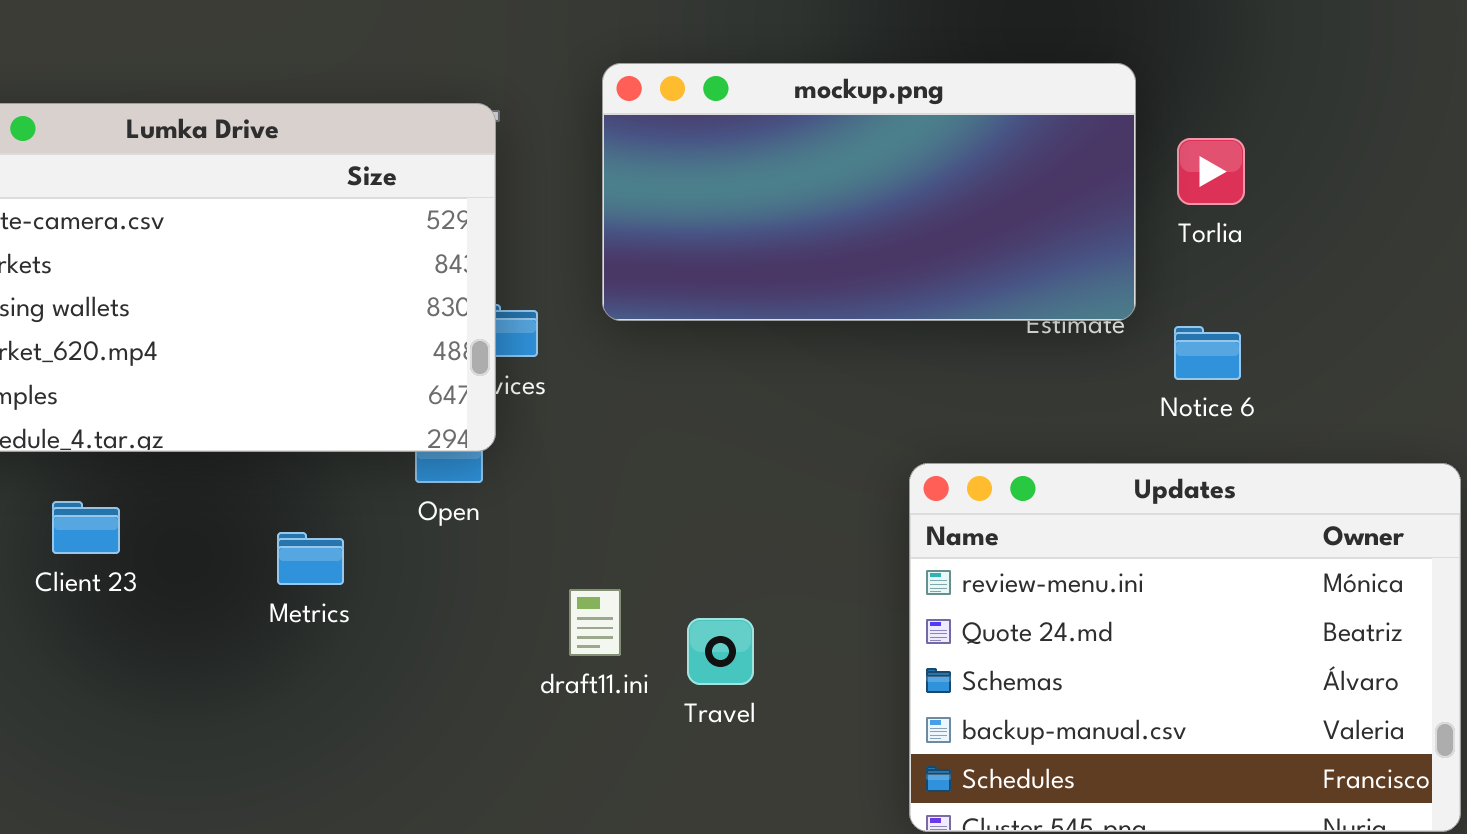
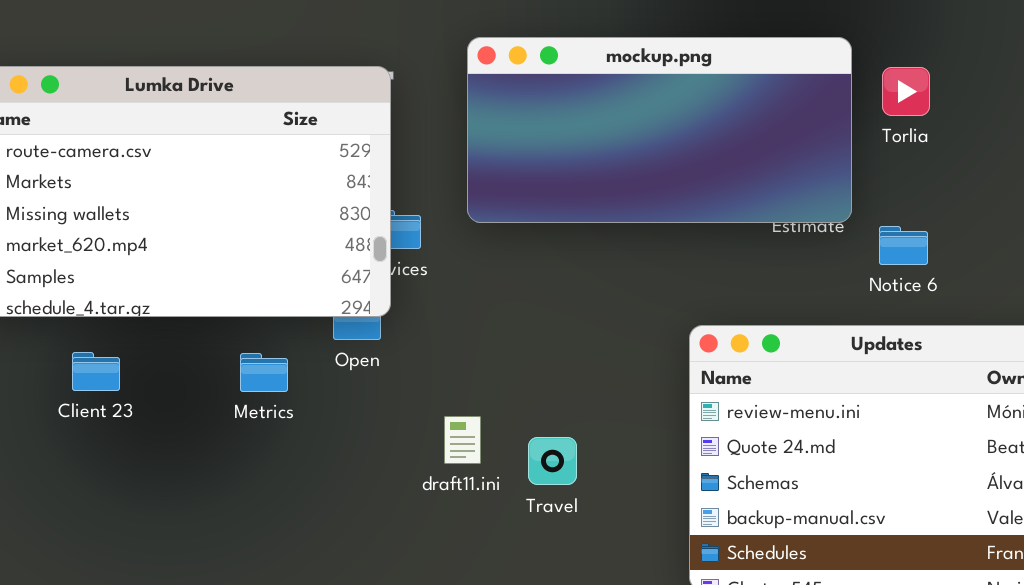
Torlia: [1177,138,1245,205] -> [882,67,930,116], moved
Metrics: [277,532,344,585] -> [240,353,288,392], moved

